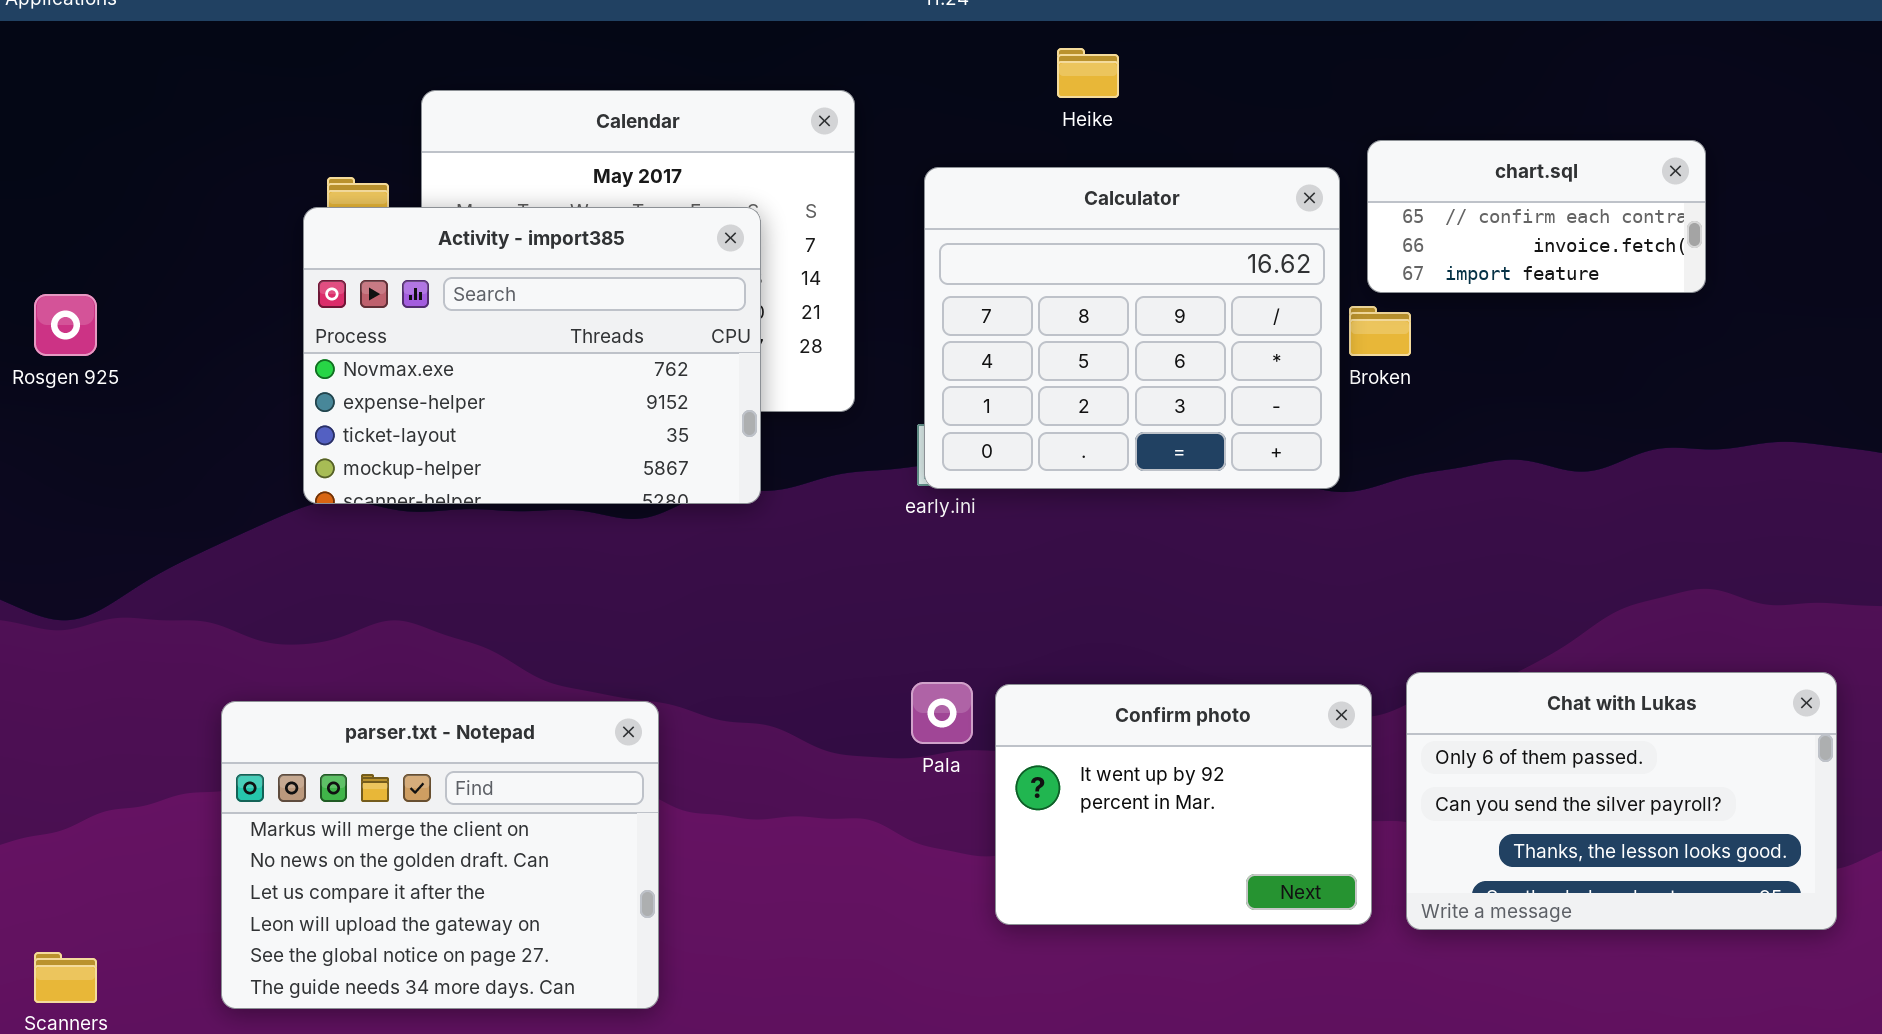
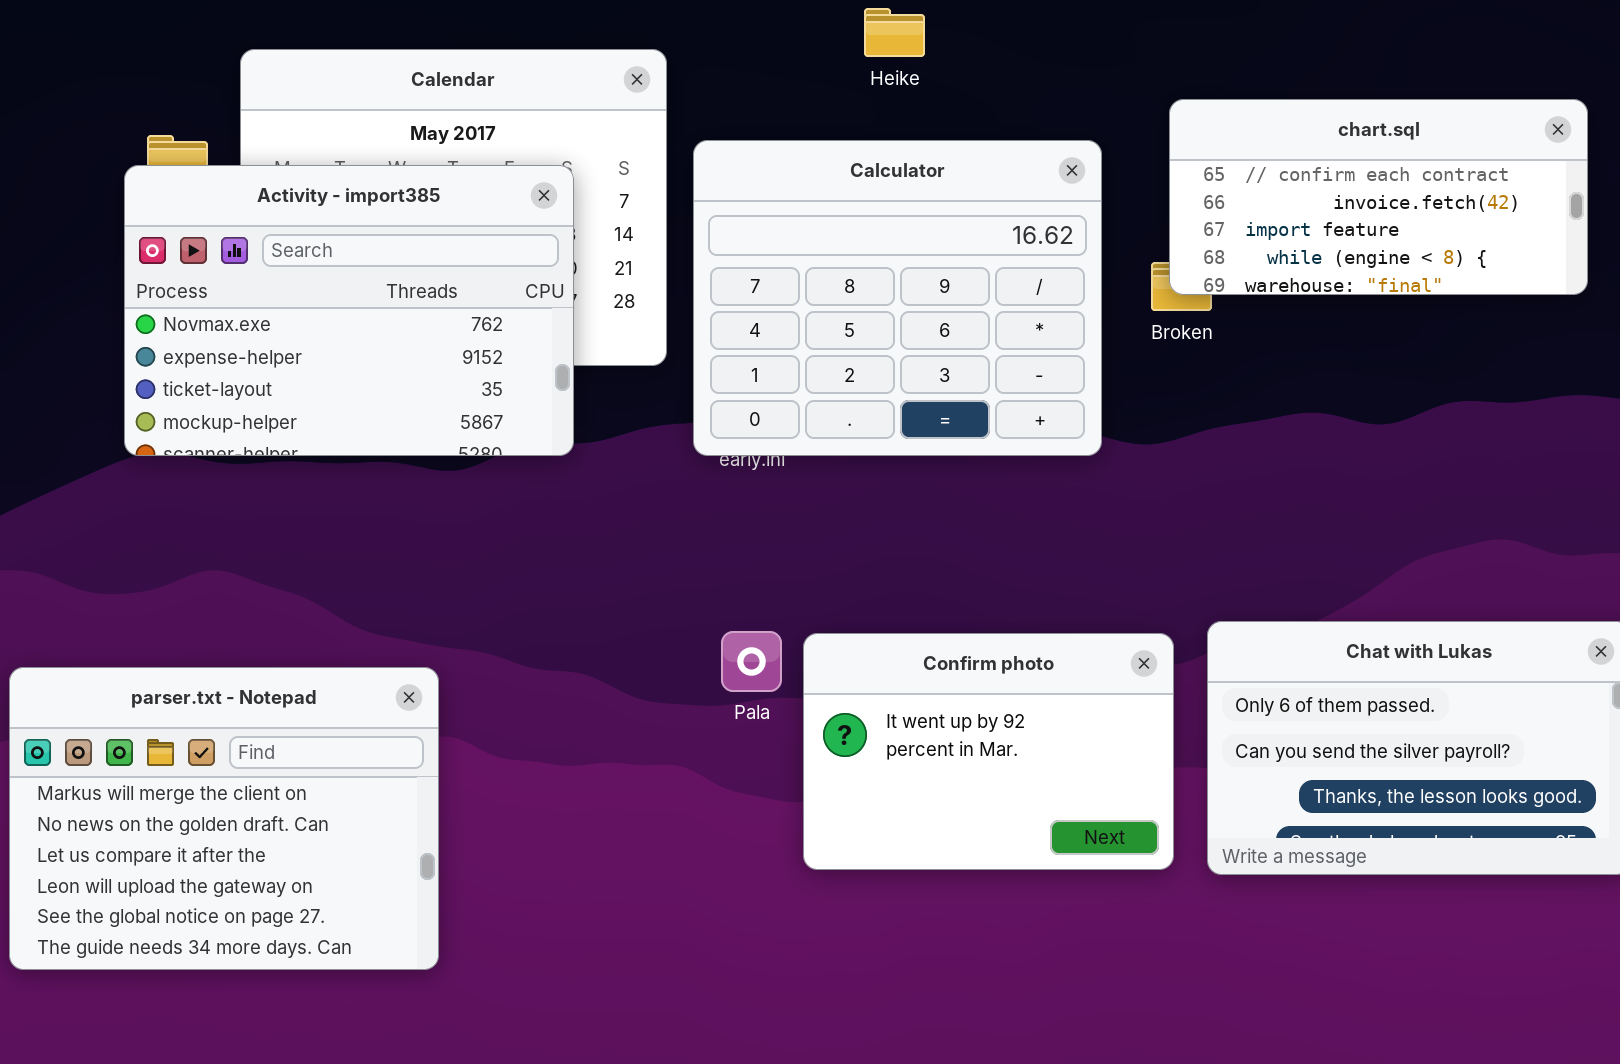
chart.sql: [1367,140,1706,293] -> [1169,99,1588,295], resized
Calculator: [924,167,1340,489] -> [693,140,1102,456], moved
parser.txt - Notepad: [221,701,659,1009] -> [9,667,439,970], moved

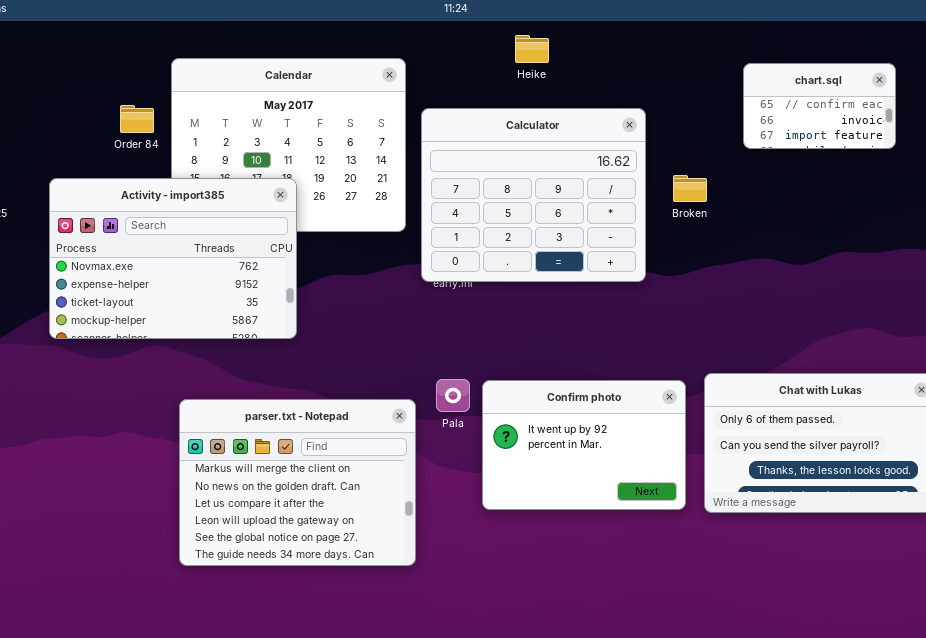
chart.sql: [1169,99,1588,295] -> [743,63,896,149], moved, resized
Activity - import385: [124,165,574,456] -> [49,178,297,339], moved
parser.txt - Notepad: [9,667,439,970] -> [179,399,416,566], moved

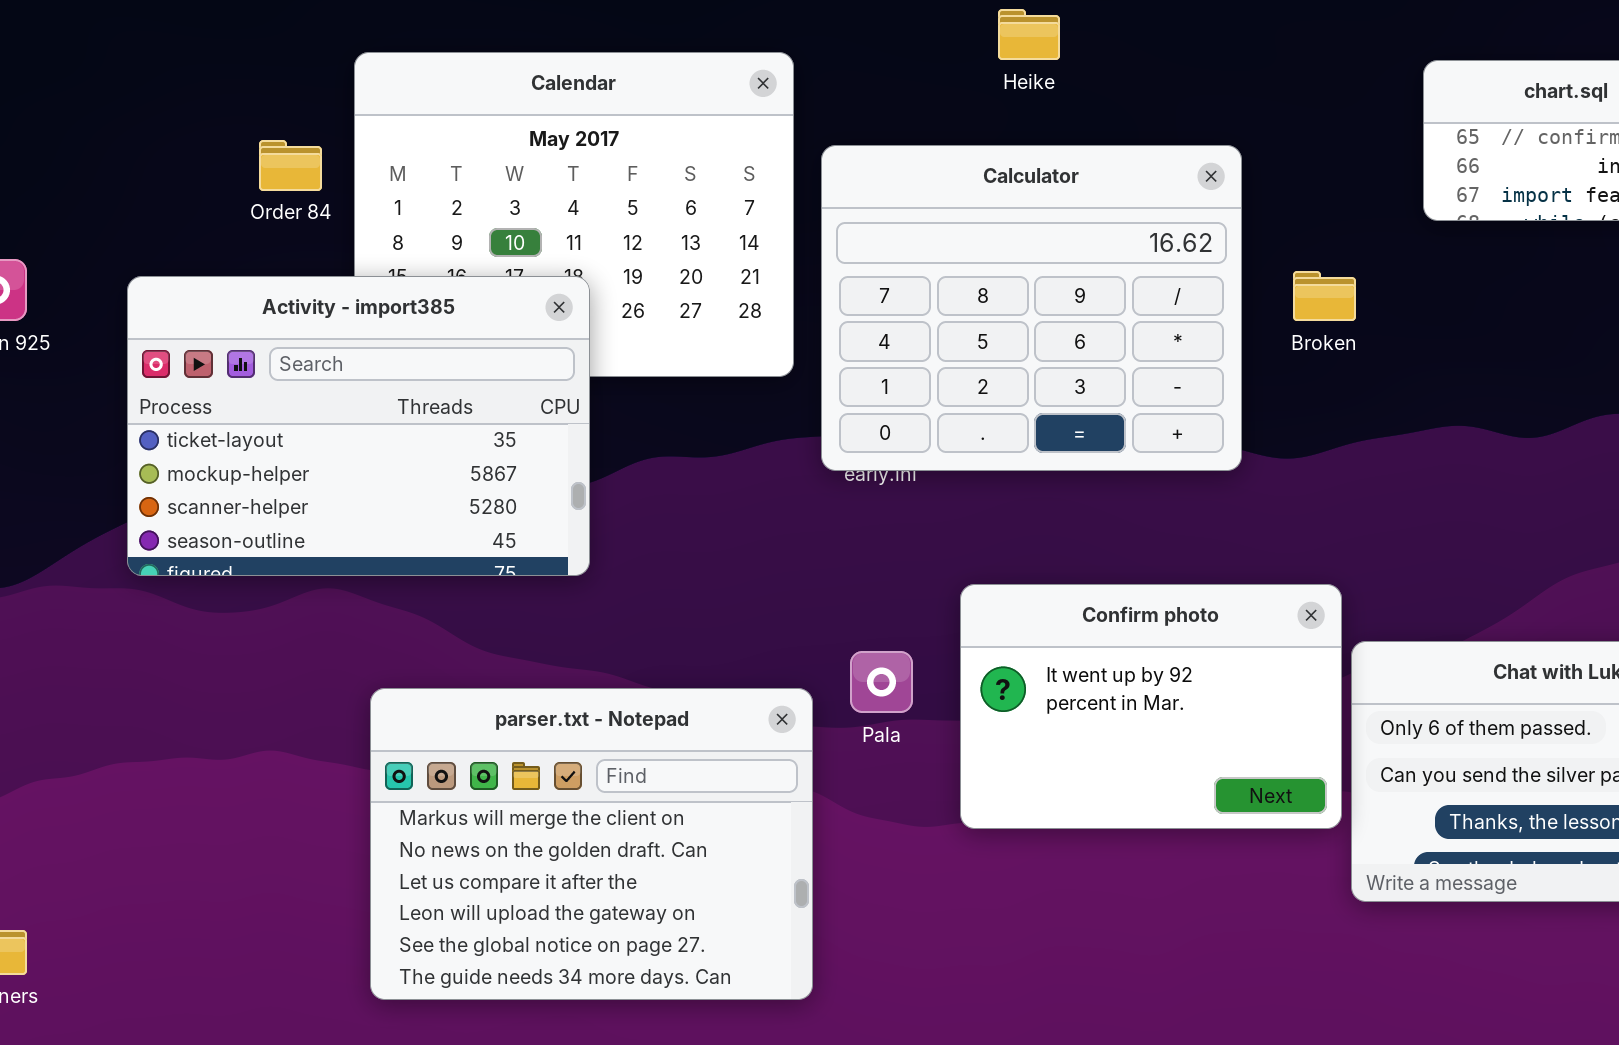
Activity - import385: [49,178,297,339] -> [127,276,590,576], scrolled down 2 rows
Confirm photo: [482,380,686,510] -> [960,584,1342,829], moved

